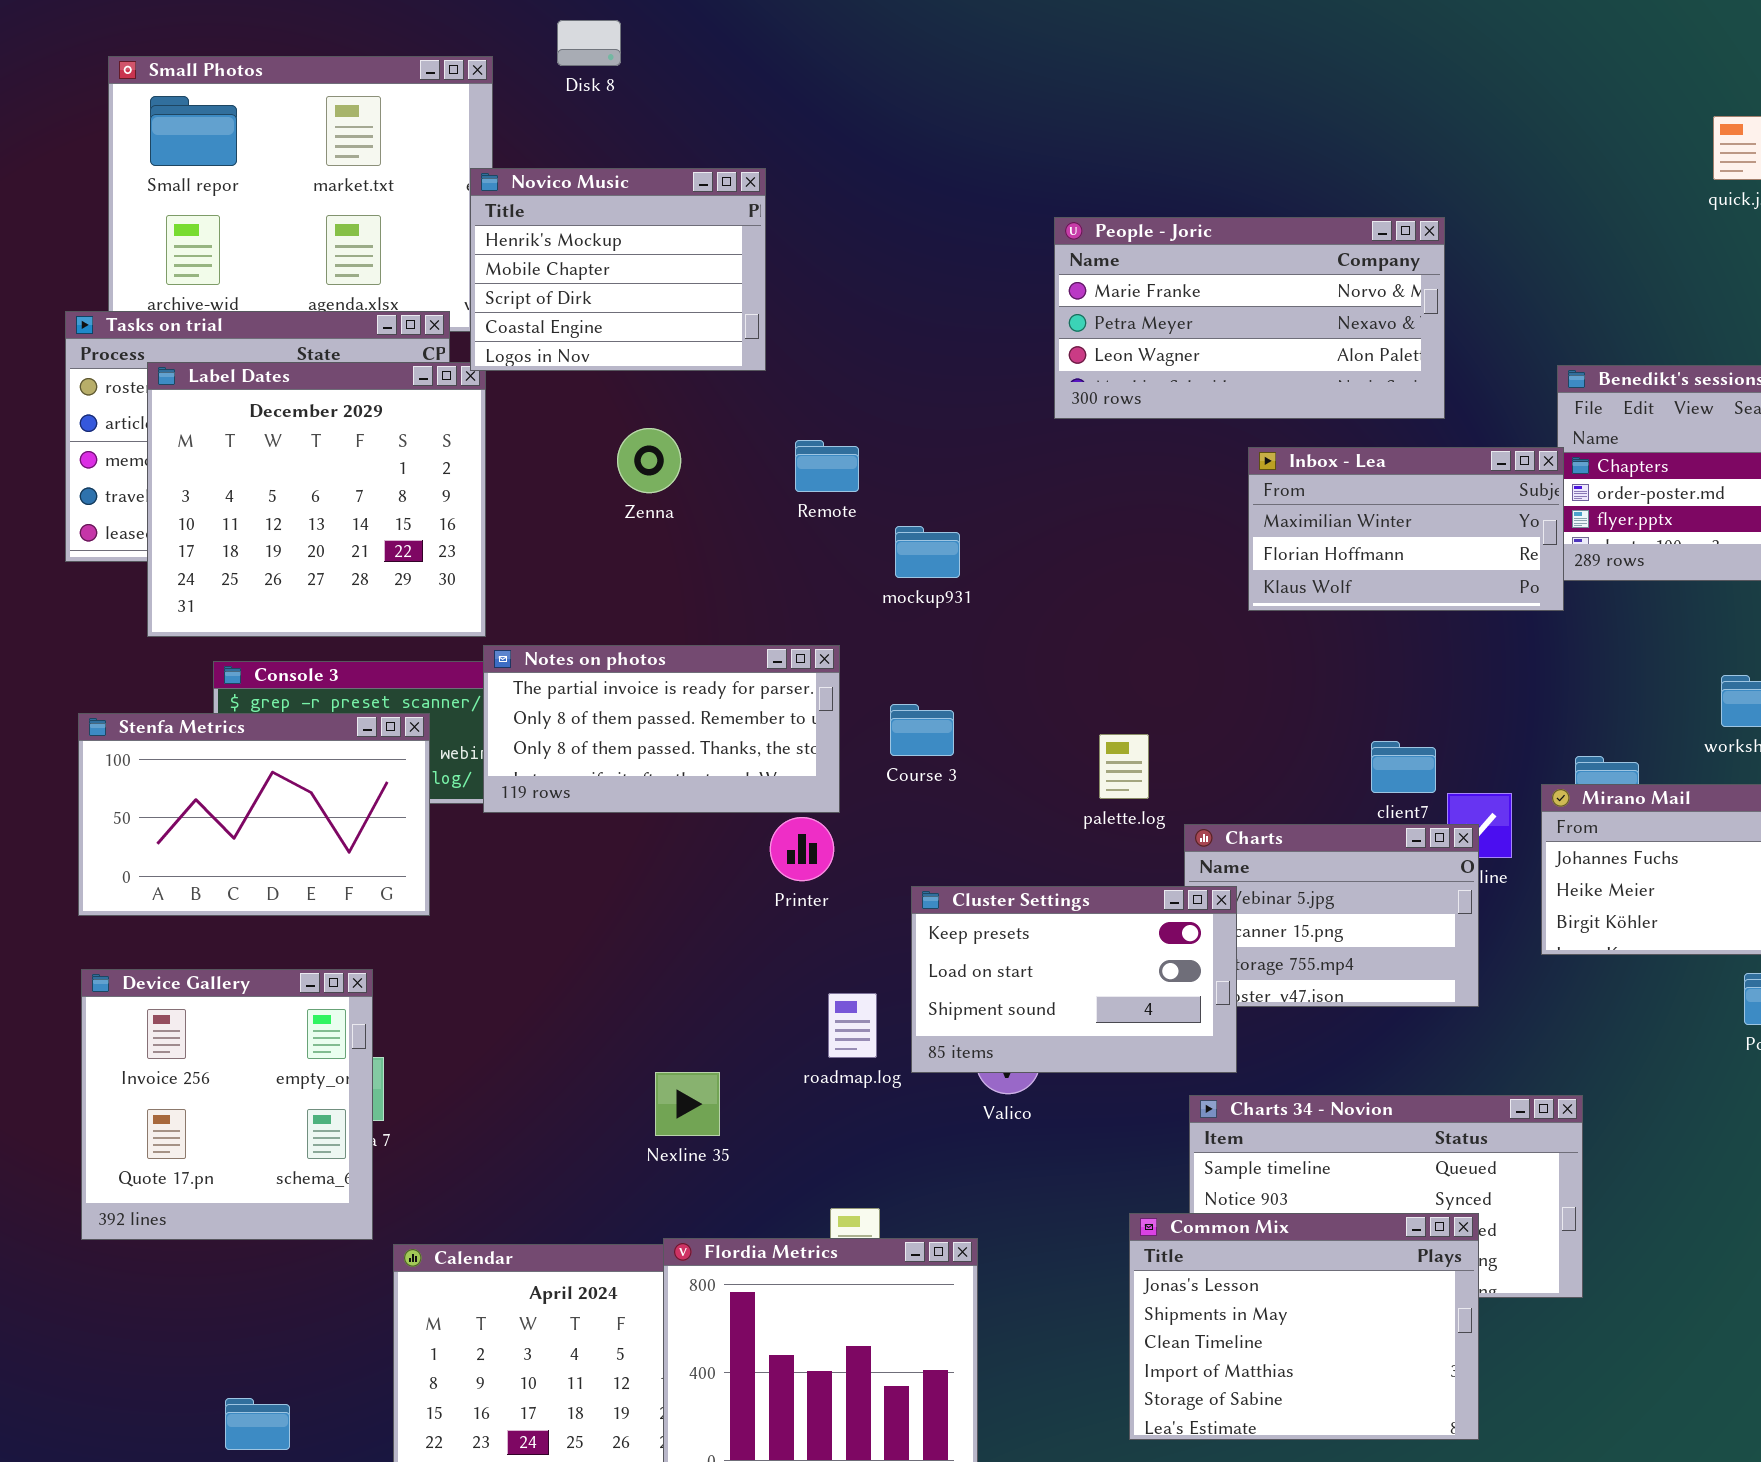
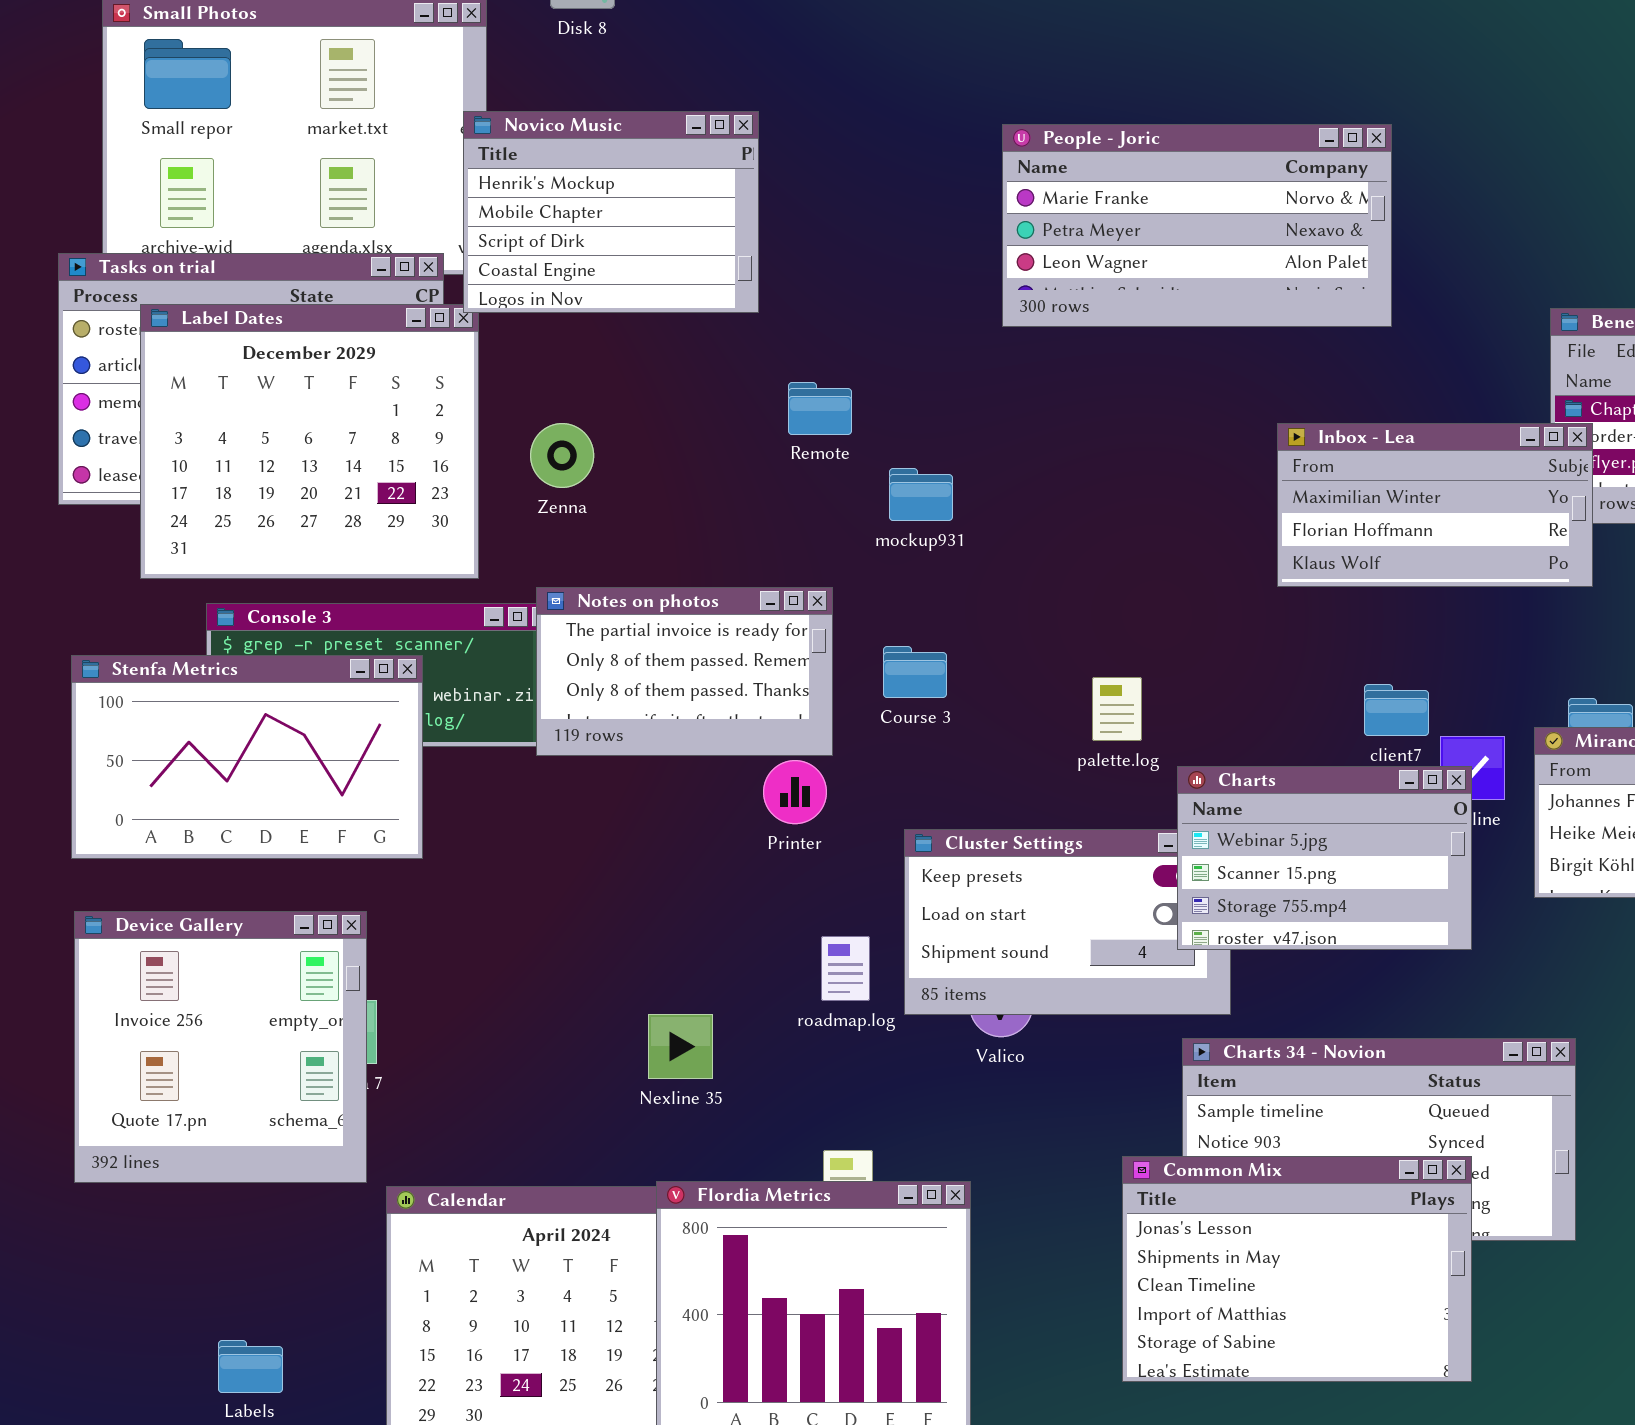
People - Joric: [1054,217,1445,419] -> [1002,124,1392,327], moved
Zenna: [617,428,681,493] -> [530,423,594,488], moved
Inbox - Lea: [1248,447,1564,611] -> [1277,423,1593,587], moved
Notes on photos: [483,645,840,813] -> [536,587,833,756], resized
Charts: [1184,824,1479,1007] -> [1177,766,1472,950], raised

